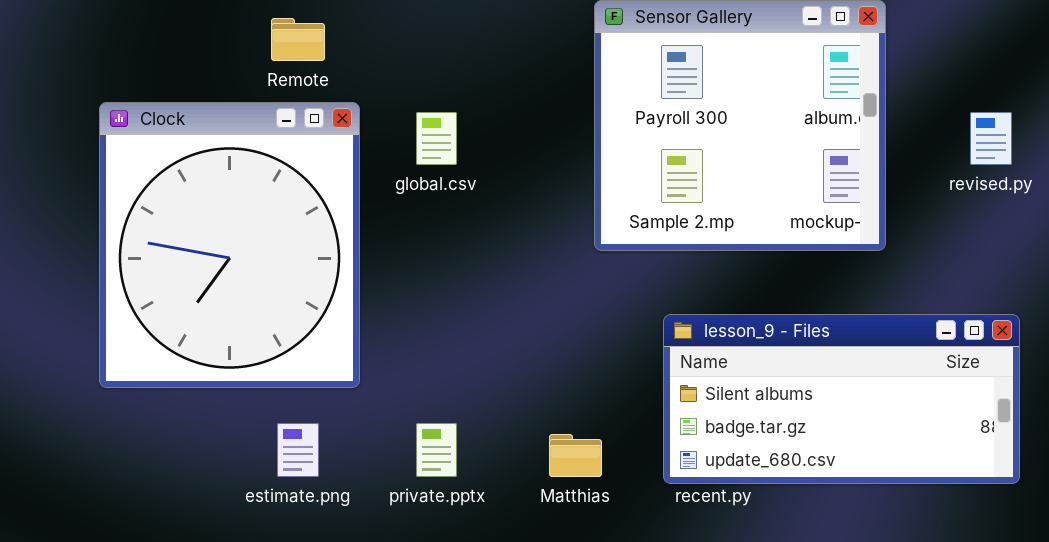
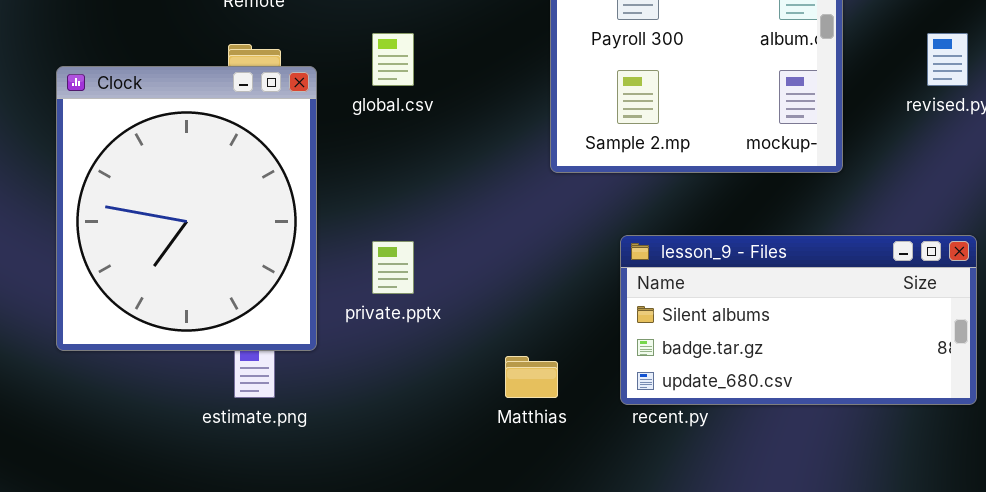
Clock: [99,102,360,388] -> [56,66,317,351], moved
private.pptx: [416,423,457,477] -> [372,241,414,294], moved

